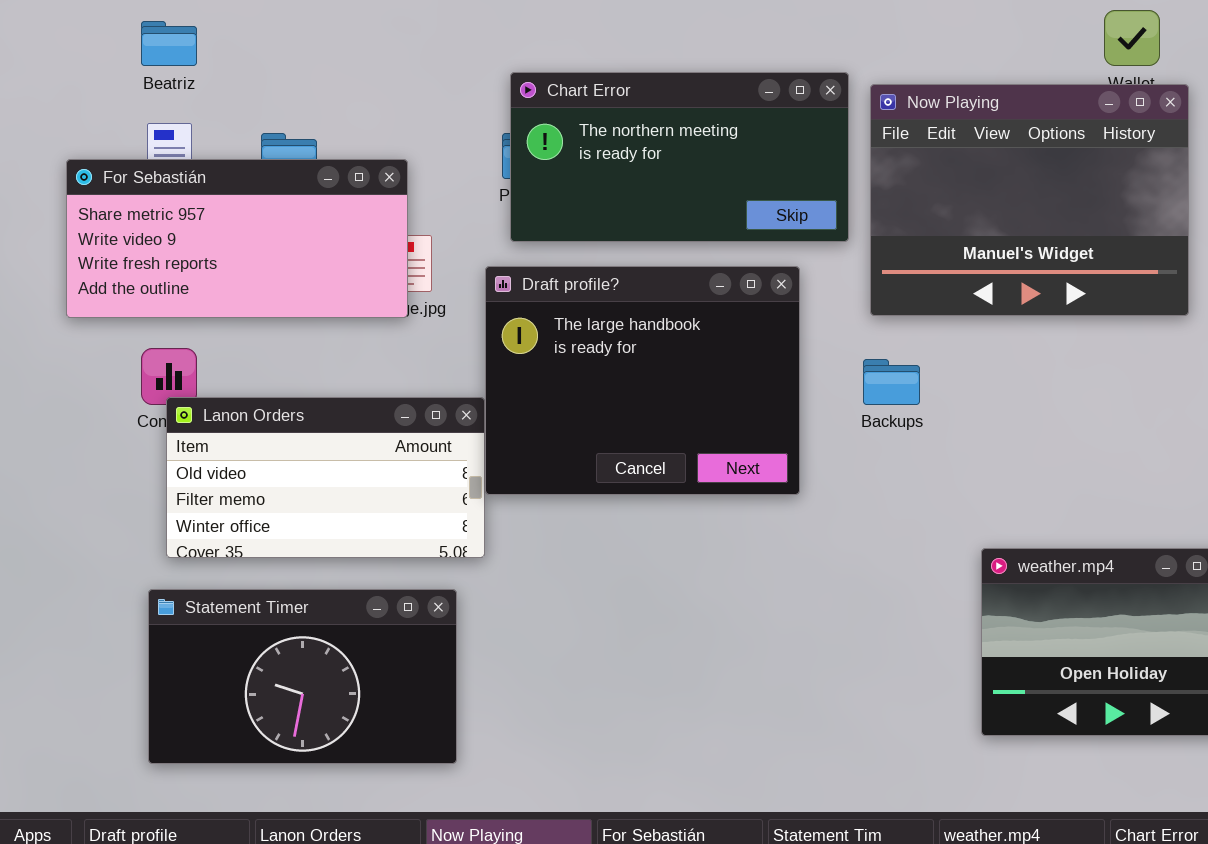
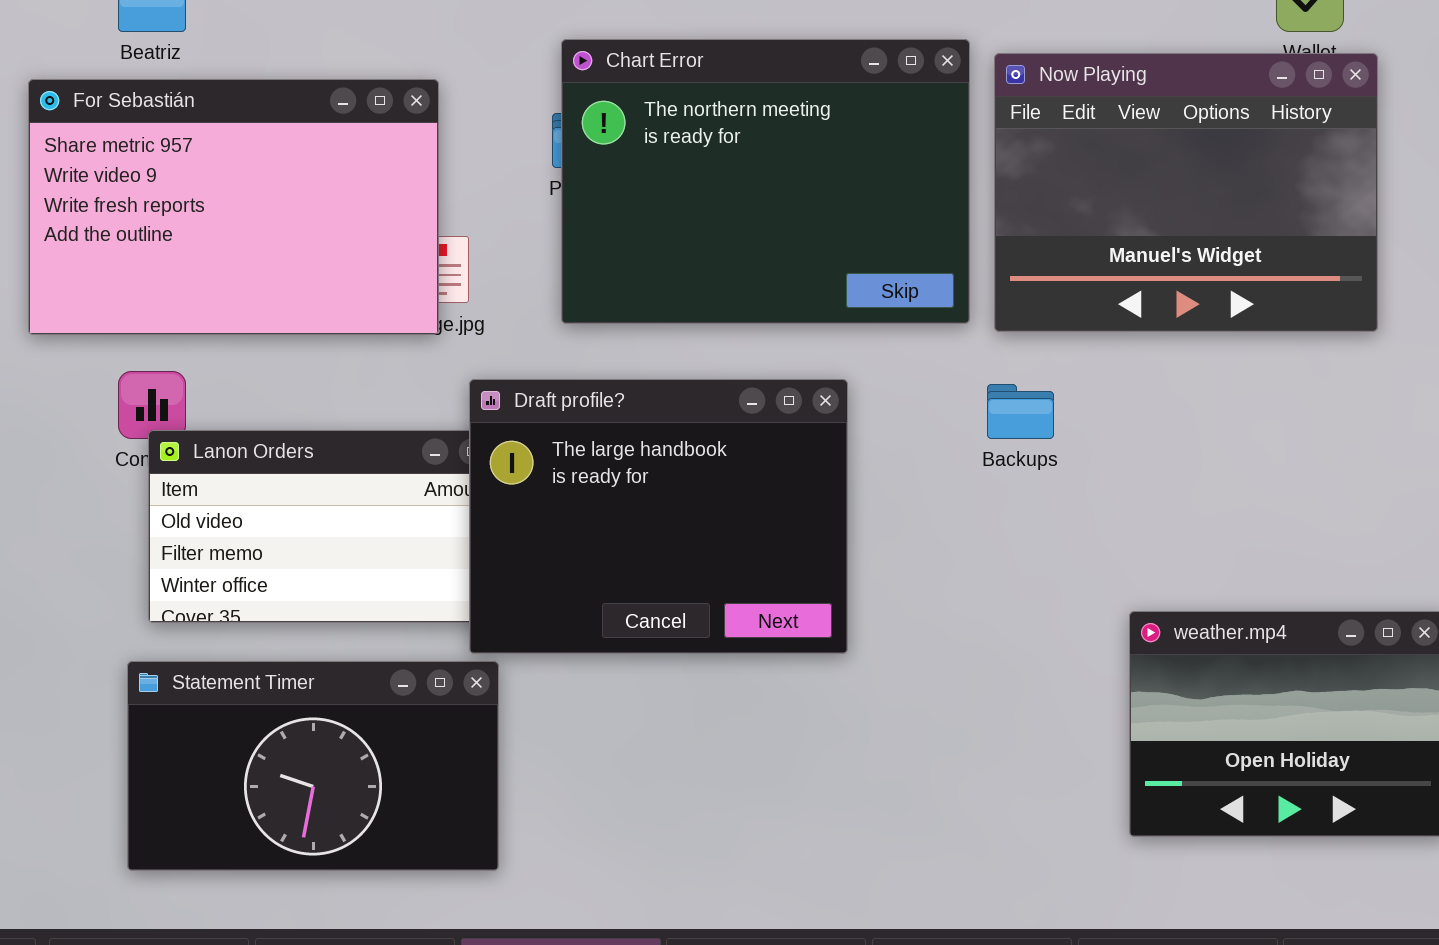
Chart Error: [510,72,849,242] -> [561,39,970,324], resized
For Sebastián: [66,159,408,318] -> [28,79,439,335], resized
Draft profile?: [485,266,800,495] -> [469,379,848,654], moved

